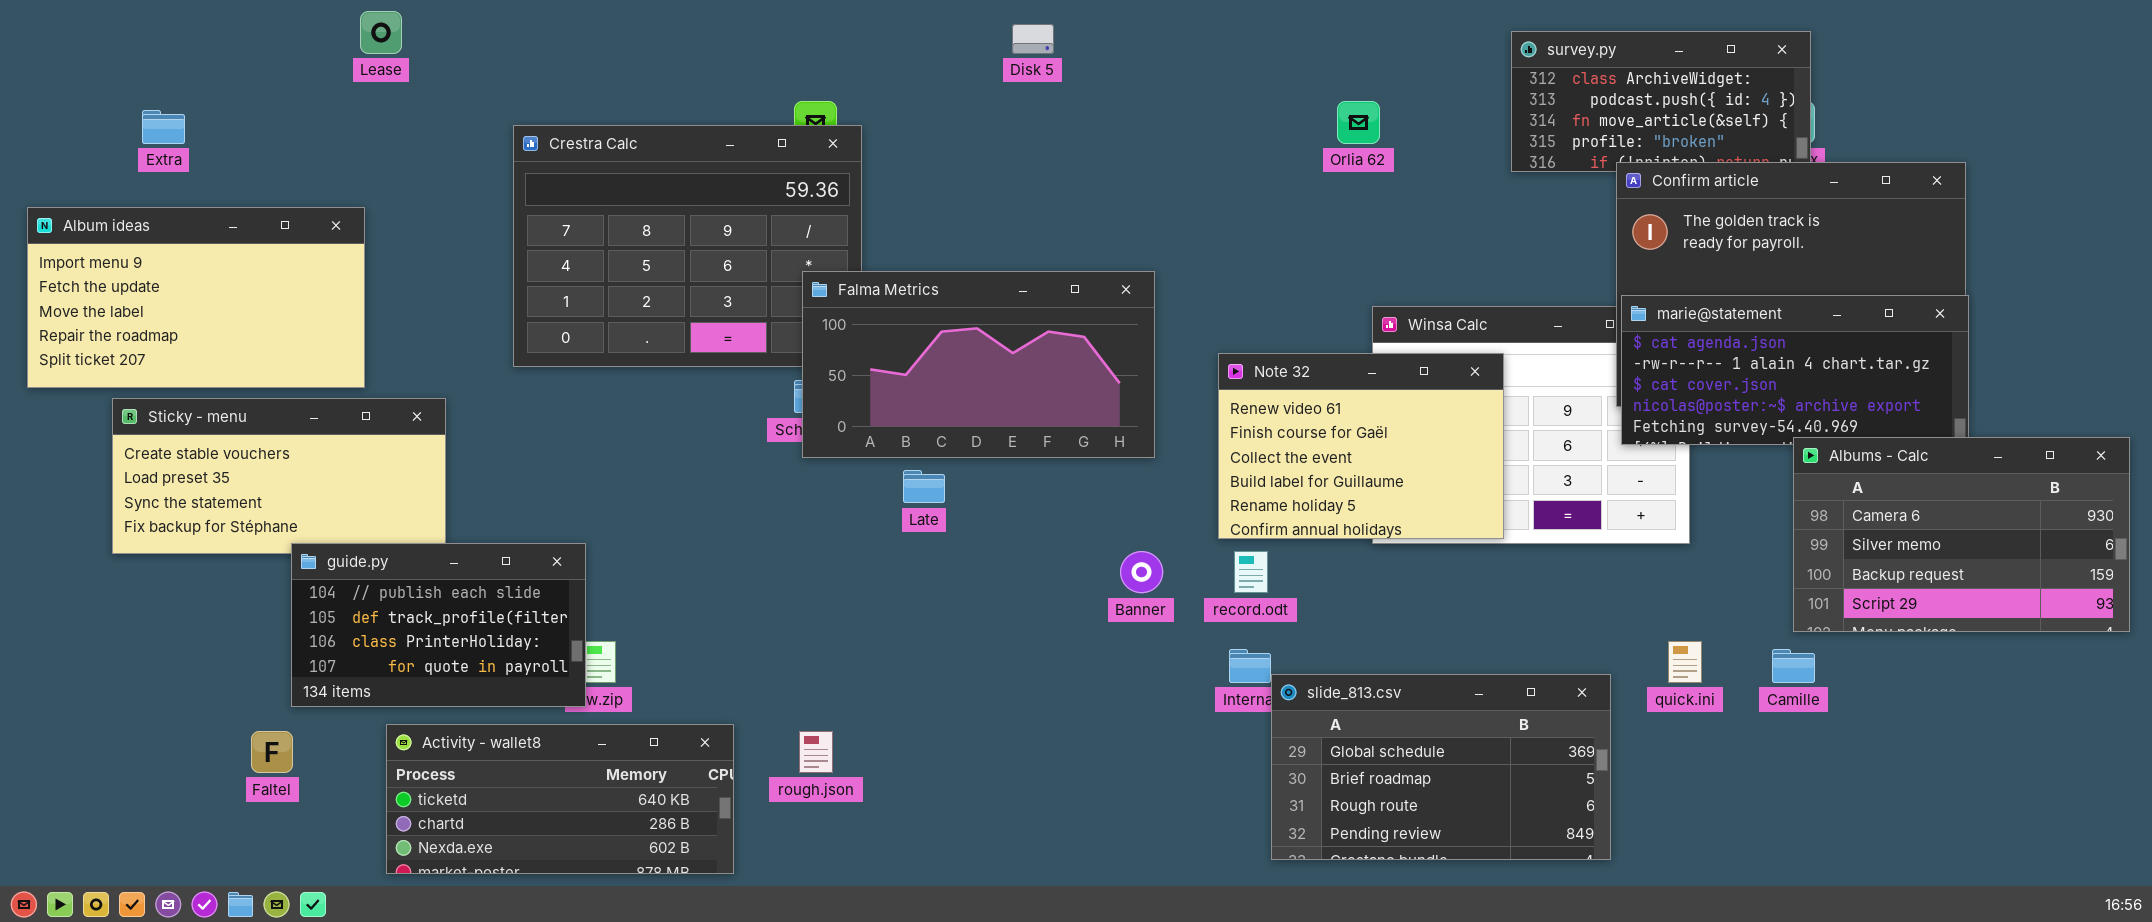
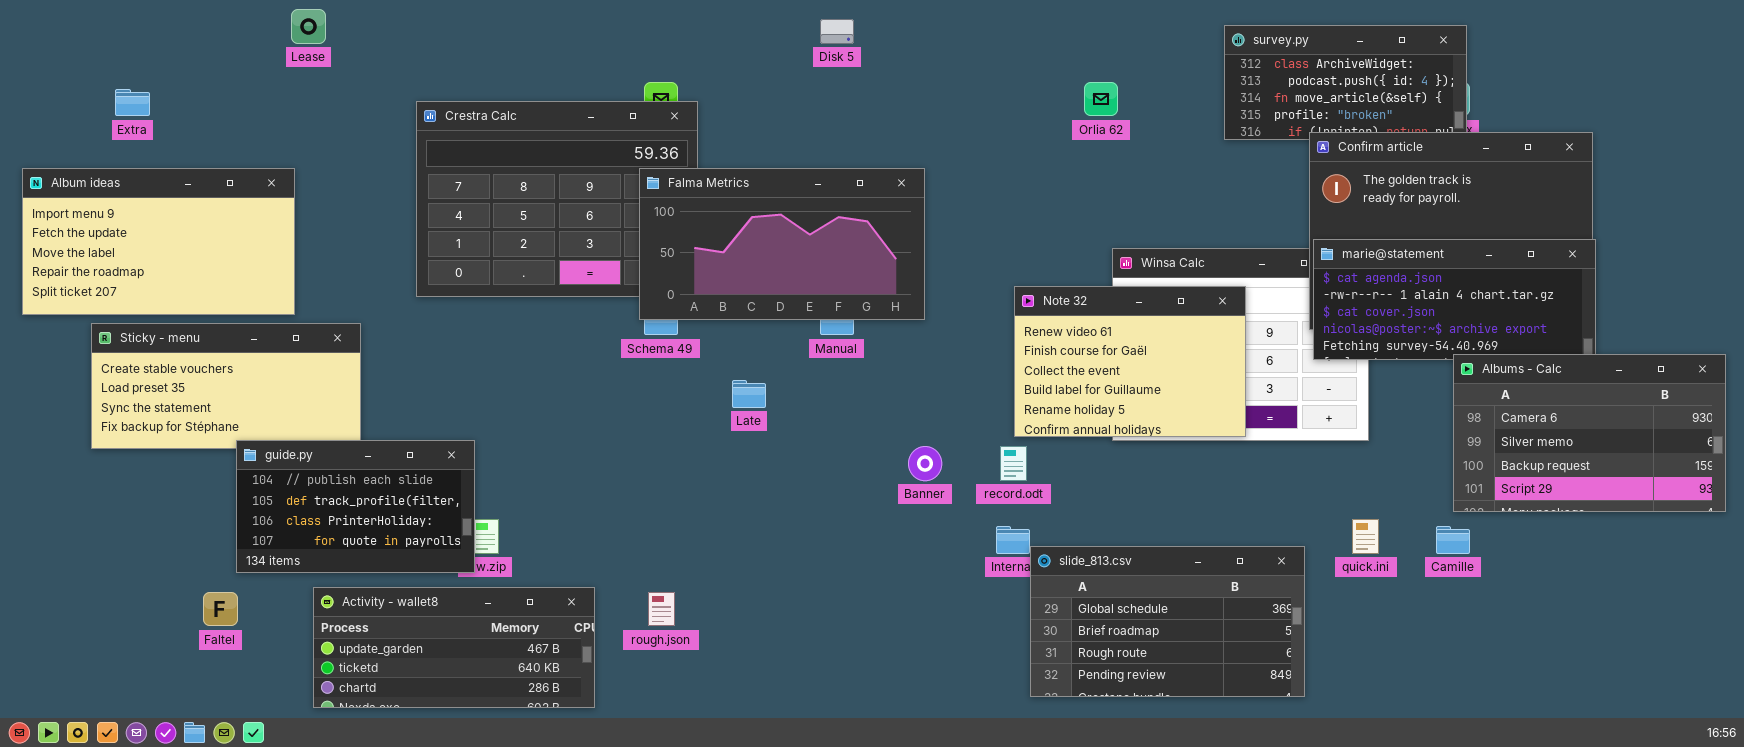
Falma Metrics: [802,271,1155,458] -> [639,168,925,320], moved
Note 32: [1218,353,1504,539] -> [1014,286,1246,437], moved
Activity - wallet8: [386,724,734,874] -> [313,587,595,708], scrolled up 1 row

